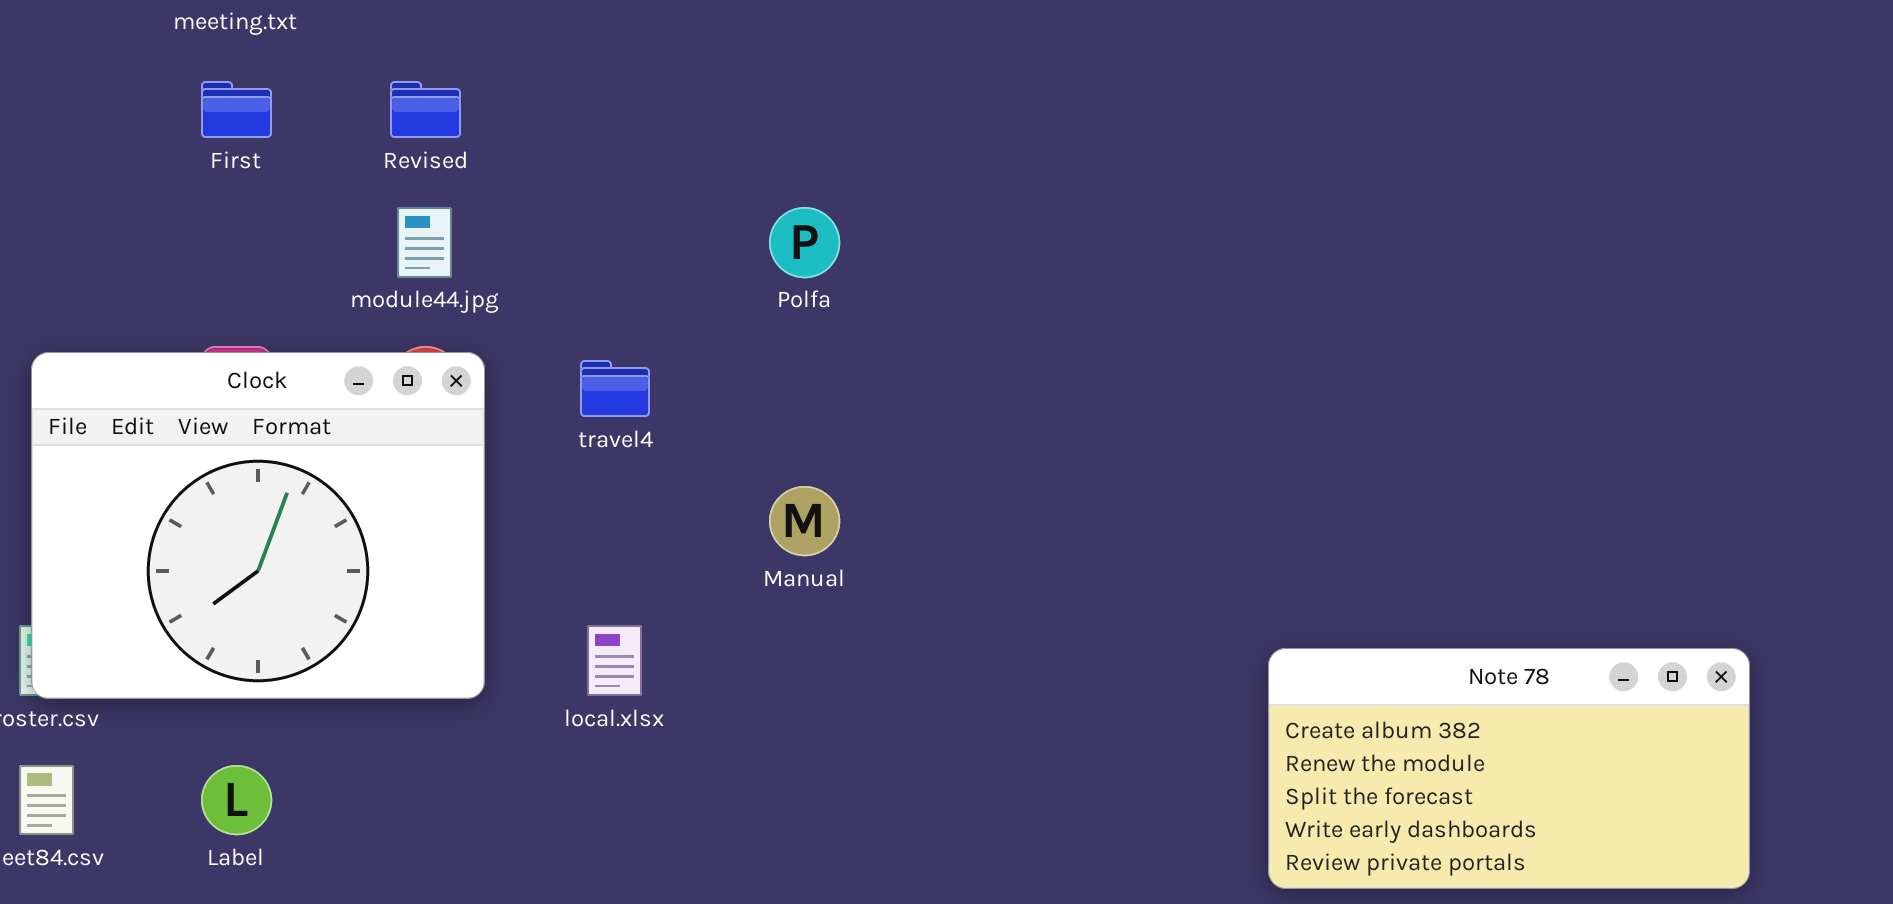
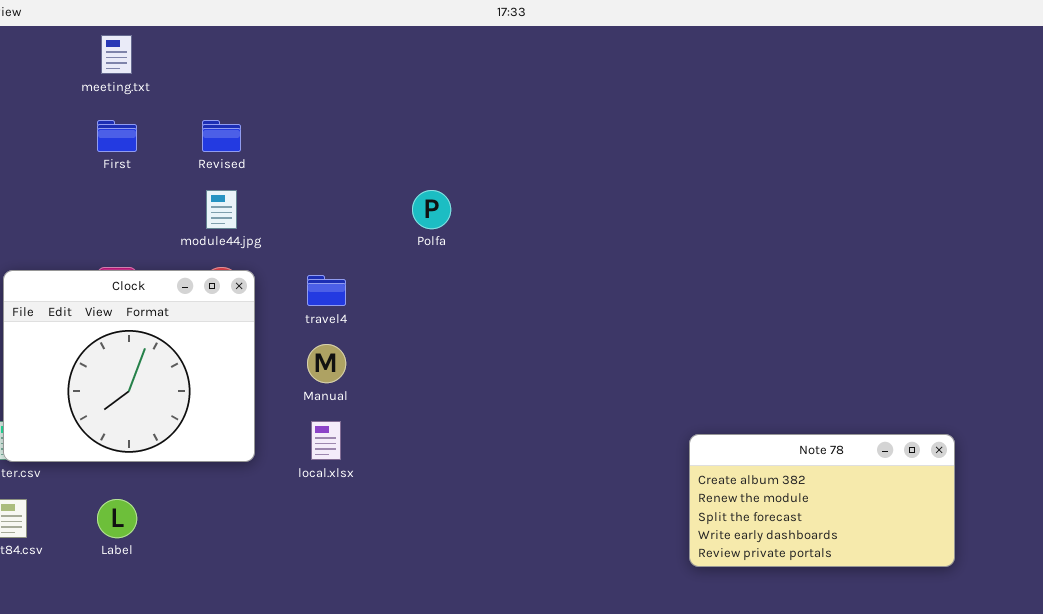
Manual: [769,486,840,556] -> [307,344,346,383], moved

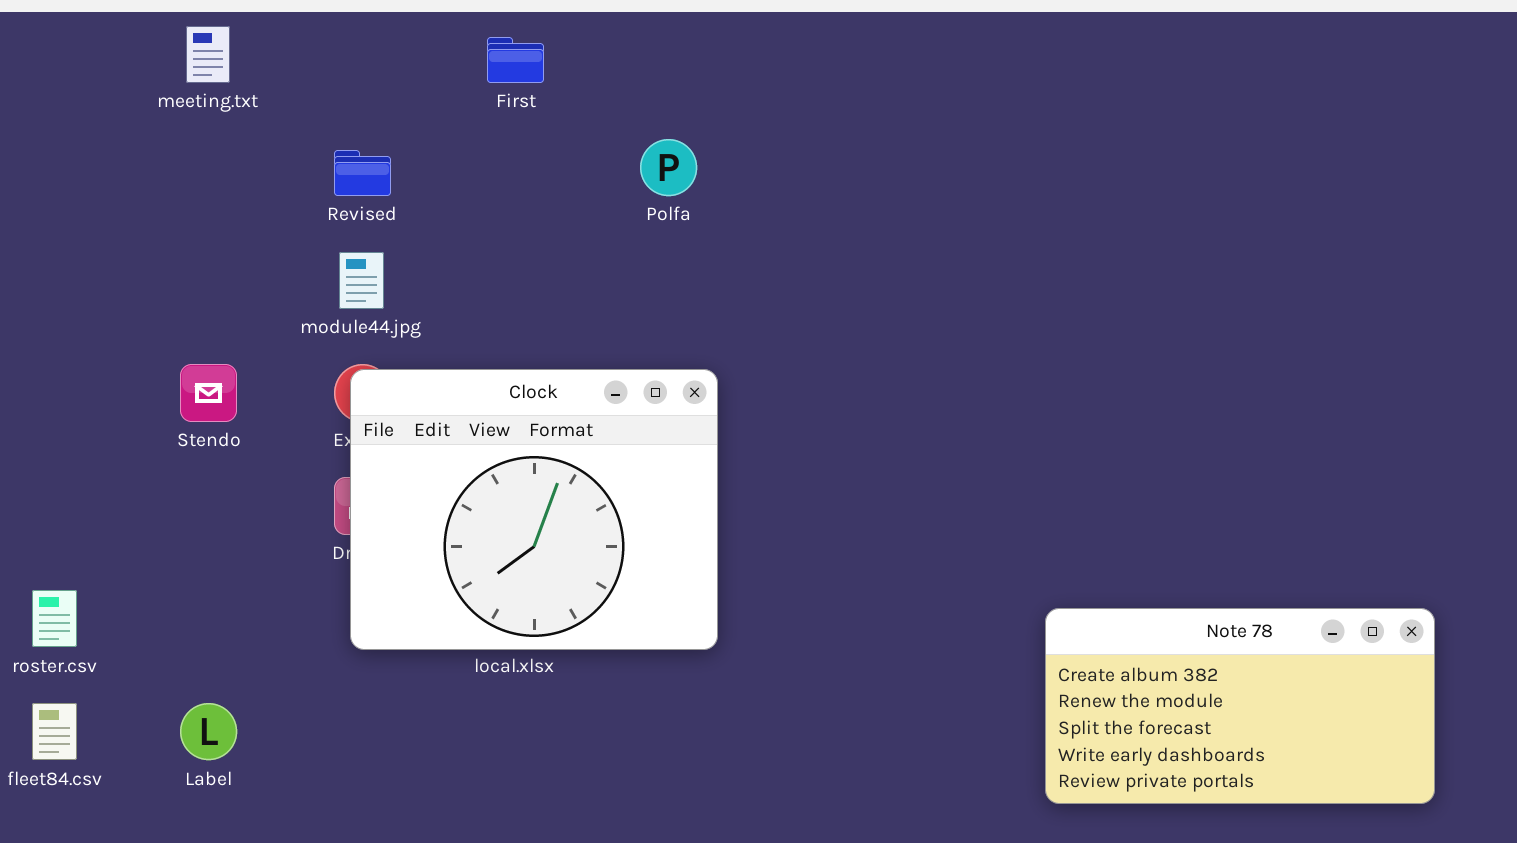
First: [97,120,137,152] -> [487,37,544,83], moved
Polfa: [412,190,451,229] -> [640,139,697,196], moved
Clock: [3,270,255,462] -> [350,369,718,650], moved

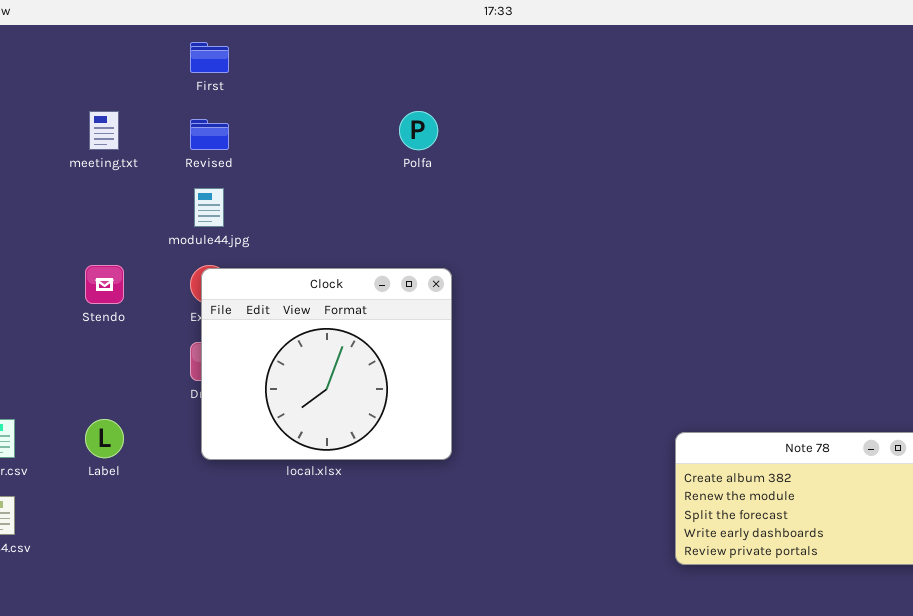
meeting.txt: [186,26,230,83] -> [89,111,119,150], moved
First: [487,37,544,83] -> [190,42,229,73], moved
Label: [180,703,237,760] -> [85,419,124,458], moved

